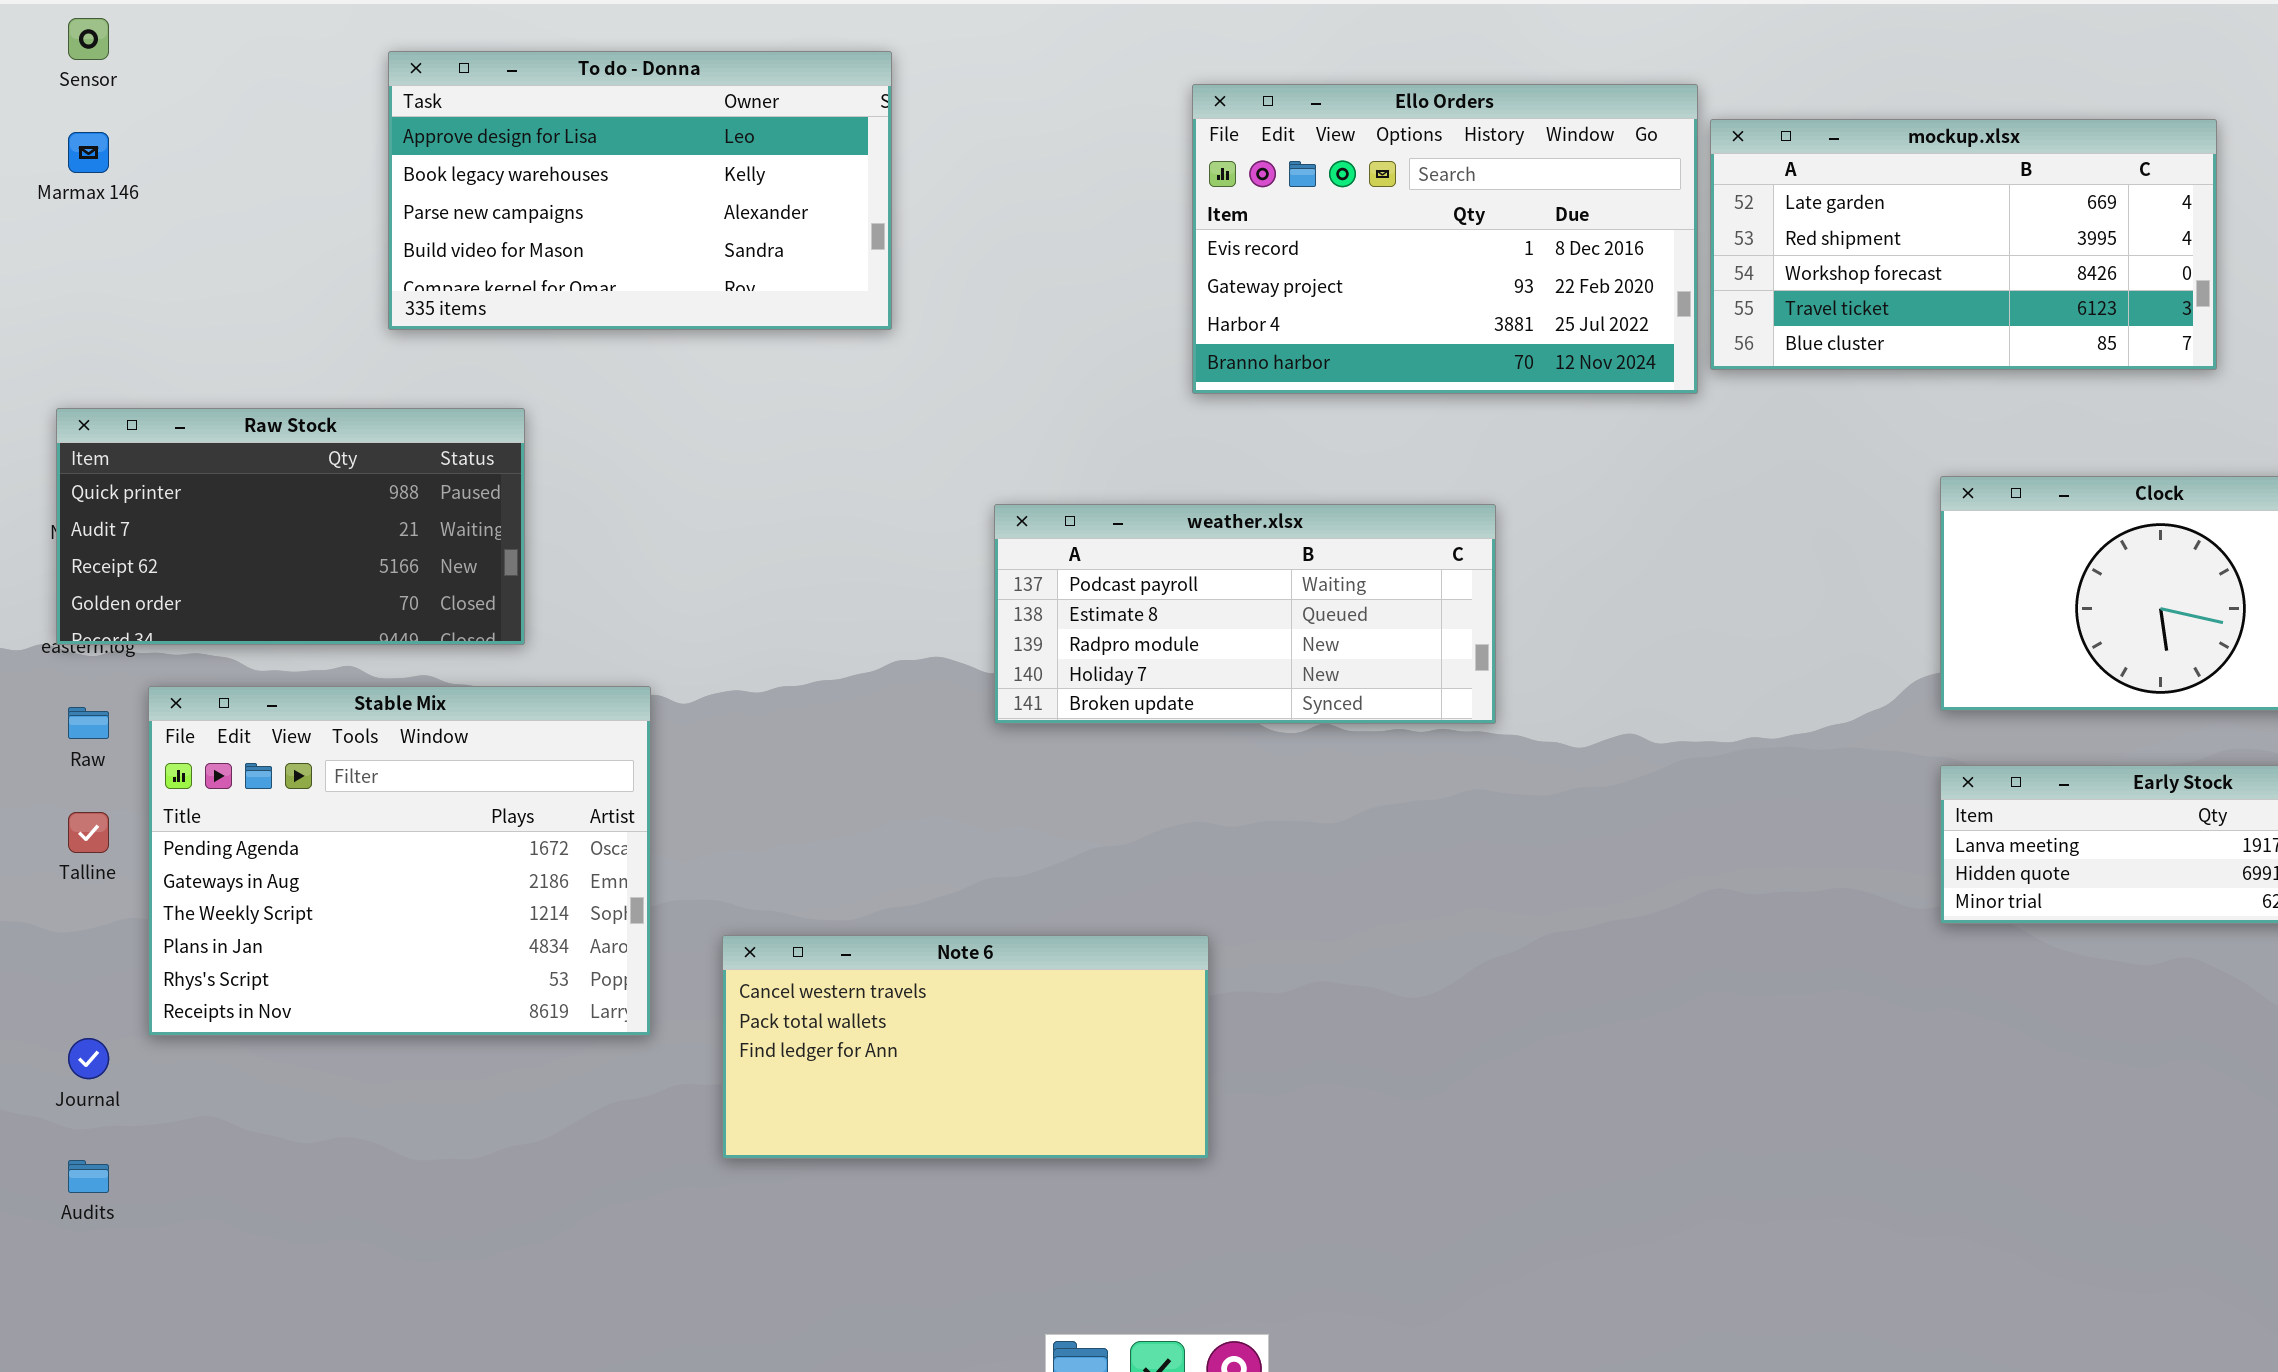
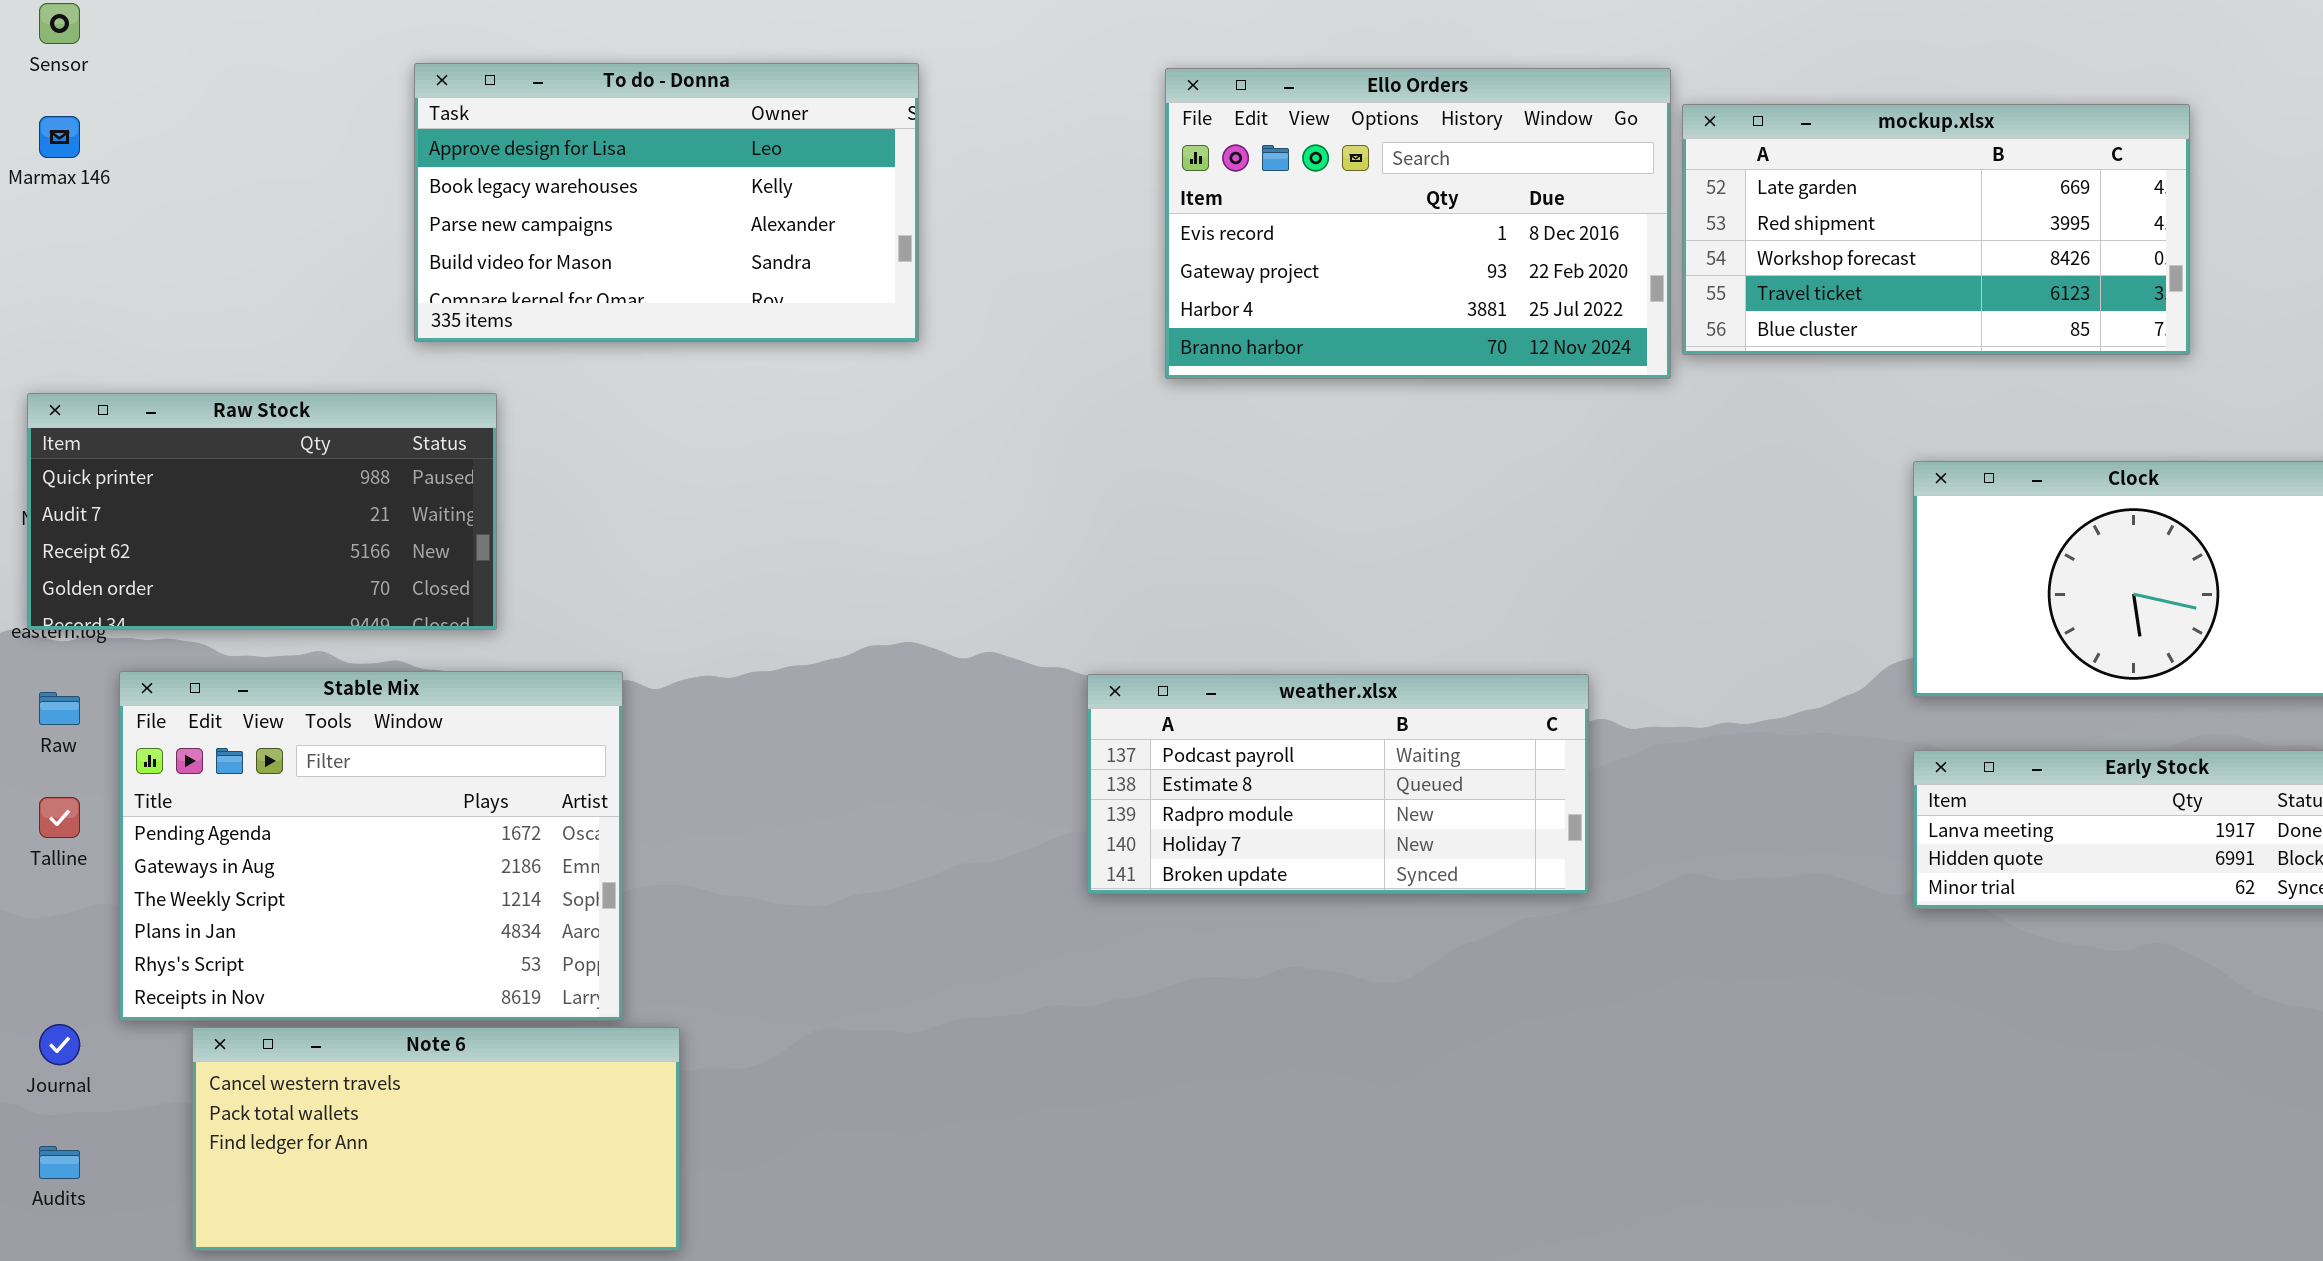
To do - Donna: [388,51,892,330] -> [414,63,919,342], moved
weather.xlsx: [994,504,1496,724] -> [1087,674,1589,894], moved
Note 6: [722,935,1209,1159] -> [192,1027,680,1251], moved

